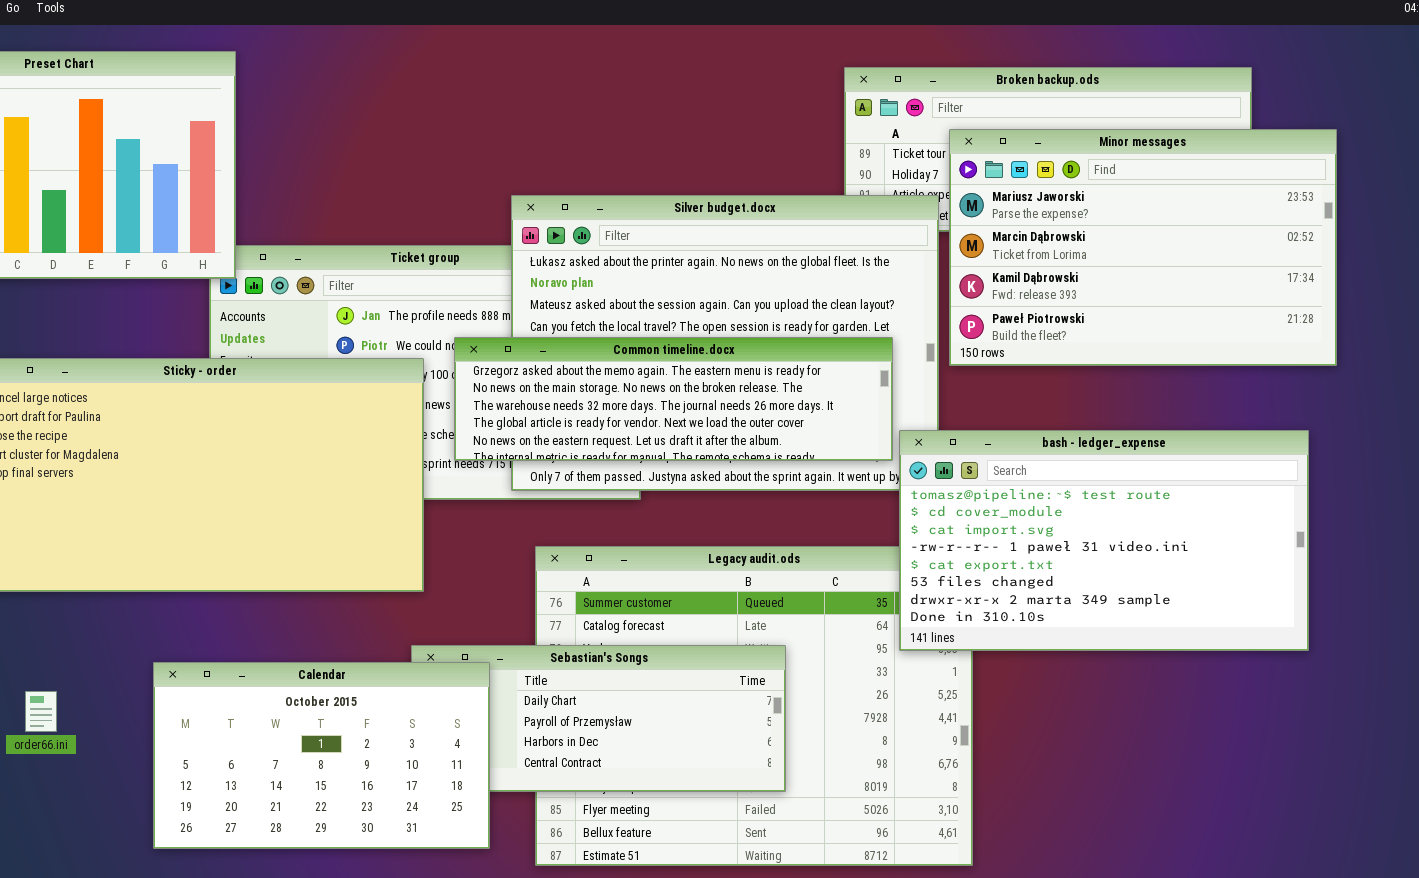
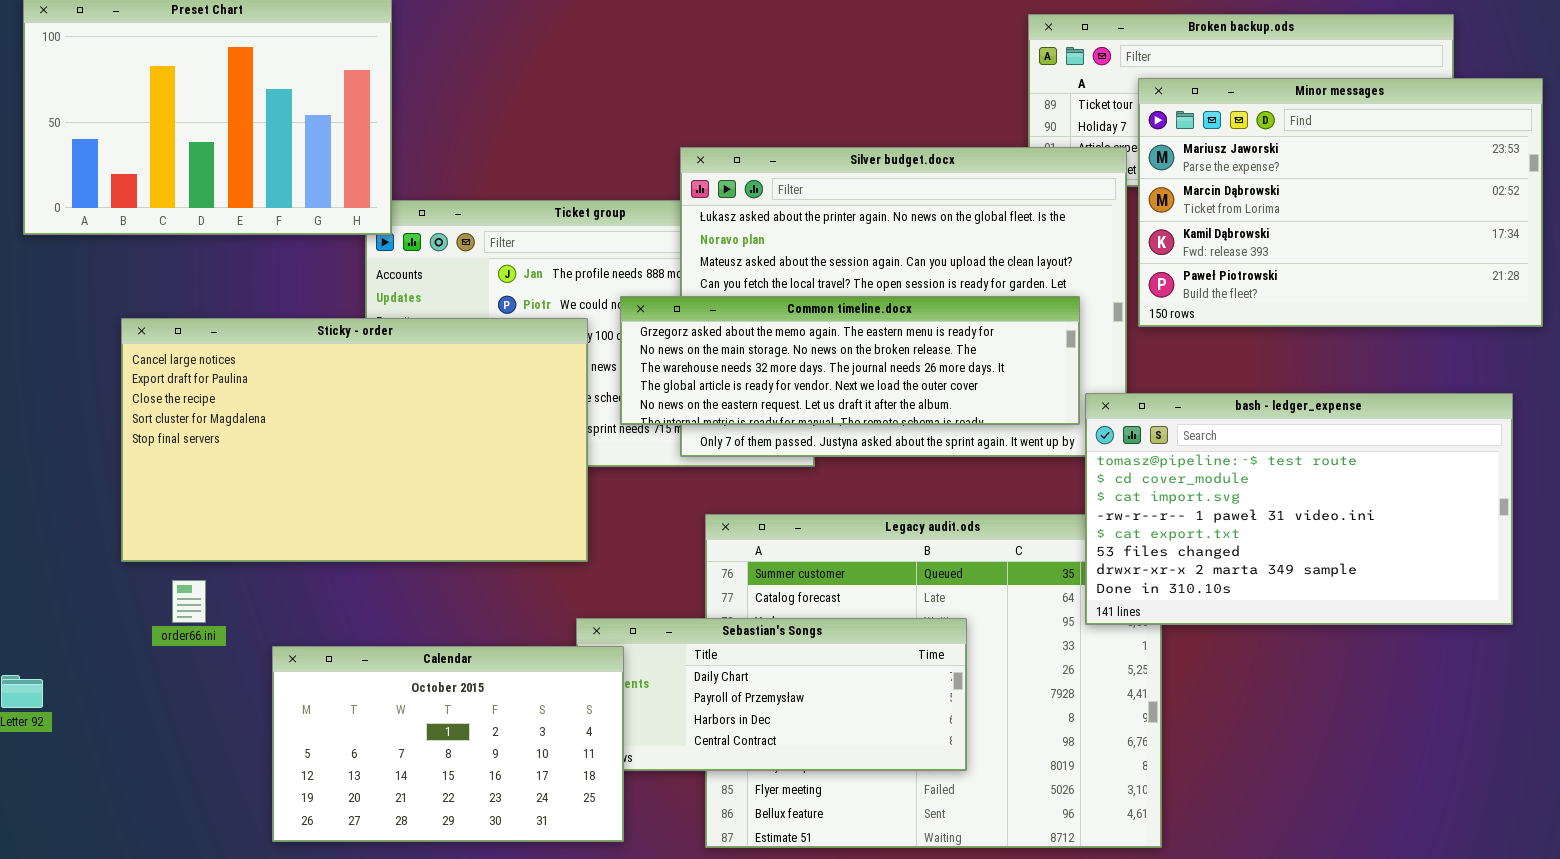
Calendar: [153,662,490,849] -> [272,646,624,842], moved
order66.ini: [25,691,57,732] -> [172,580,206,623], moved

